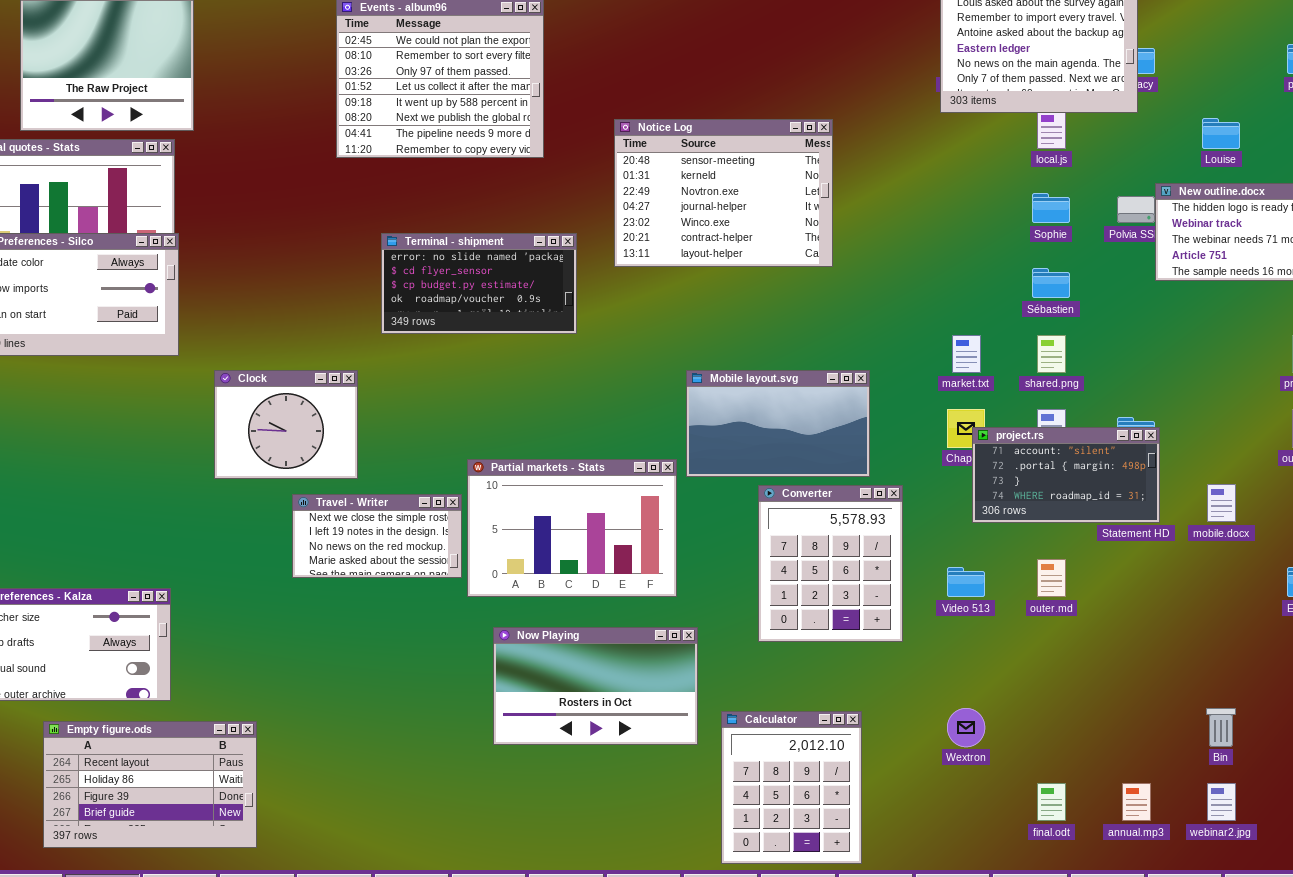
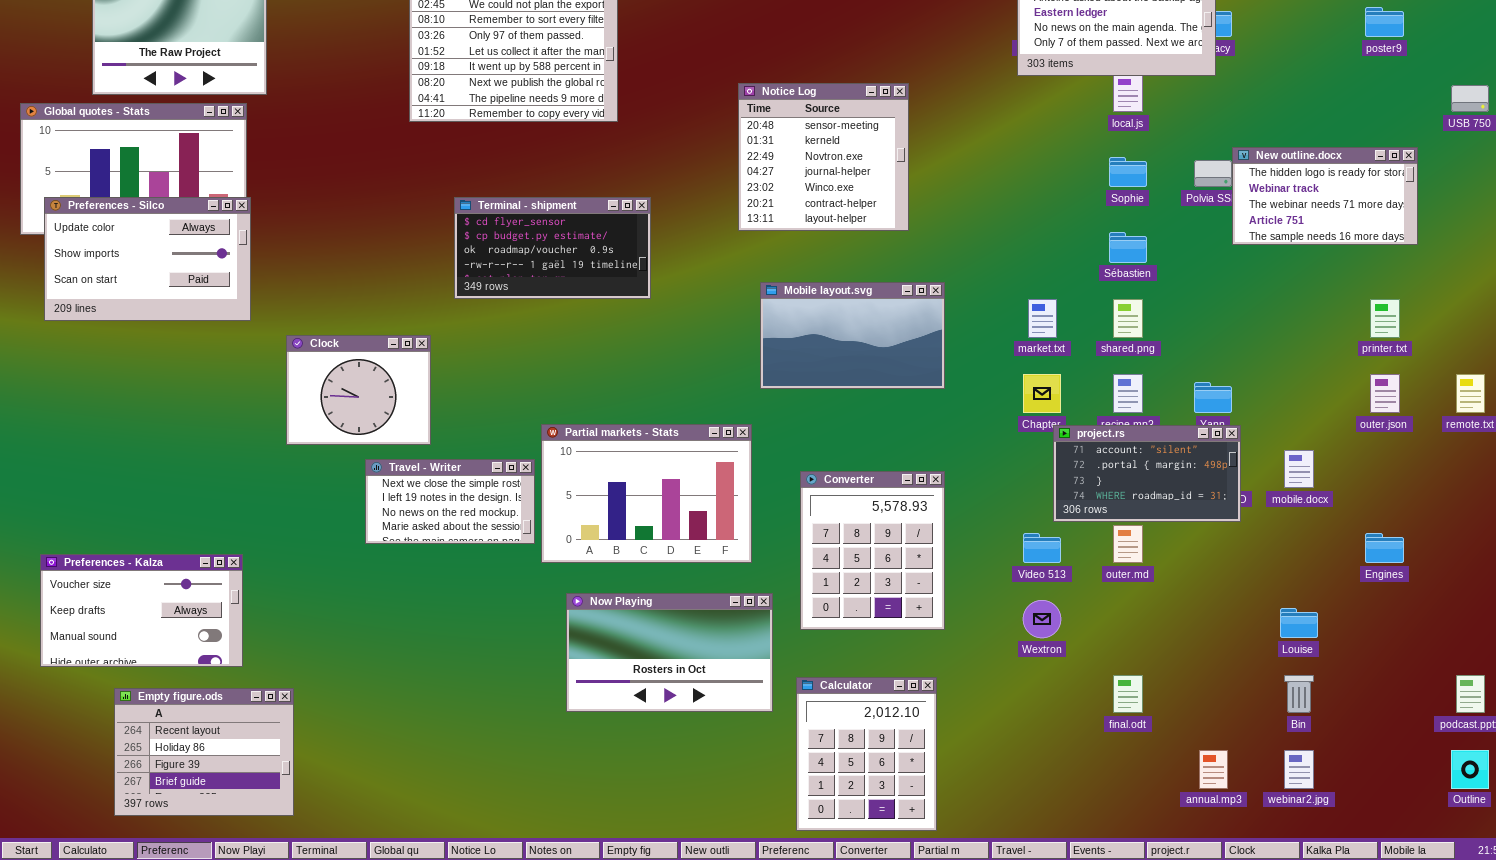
Louise: [1202,118,1240,149] -> [1280,608,1318,638], moved
Notice Log: [614,119,833,267] -> [738,83,909,231], resized
Terminal - shipment: [381,233,577,334] -> [454,197,651,299], scrolled down 1 row
Mobile layout.svg: [686,370,870,477] -> [760,282,945,389], moved
project.rs: [972,427,1160,523] -> [1053,425,1241,522], moved
Converter: [758,485,903,642] -> [800,471,945,630], moved
Wextron: [947,708,985,747] -> [1023,600,1061,638], moved
Empty figure.ods: [43,721,257,848] -> [114,688,294,816], resized
final.odt: [1037,783,1066,821] -> [1113,675,1143,713], moved

